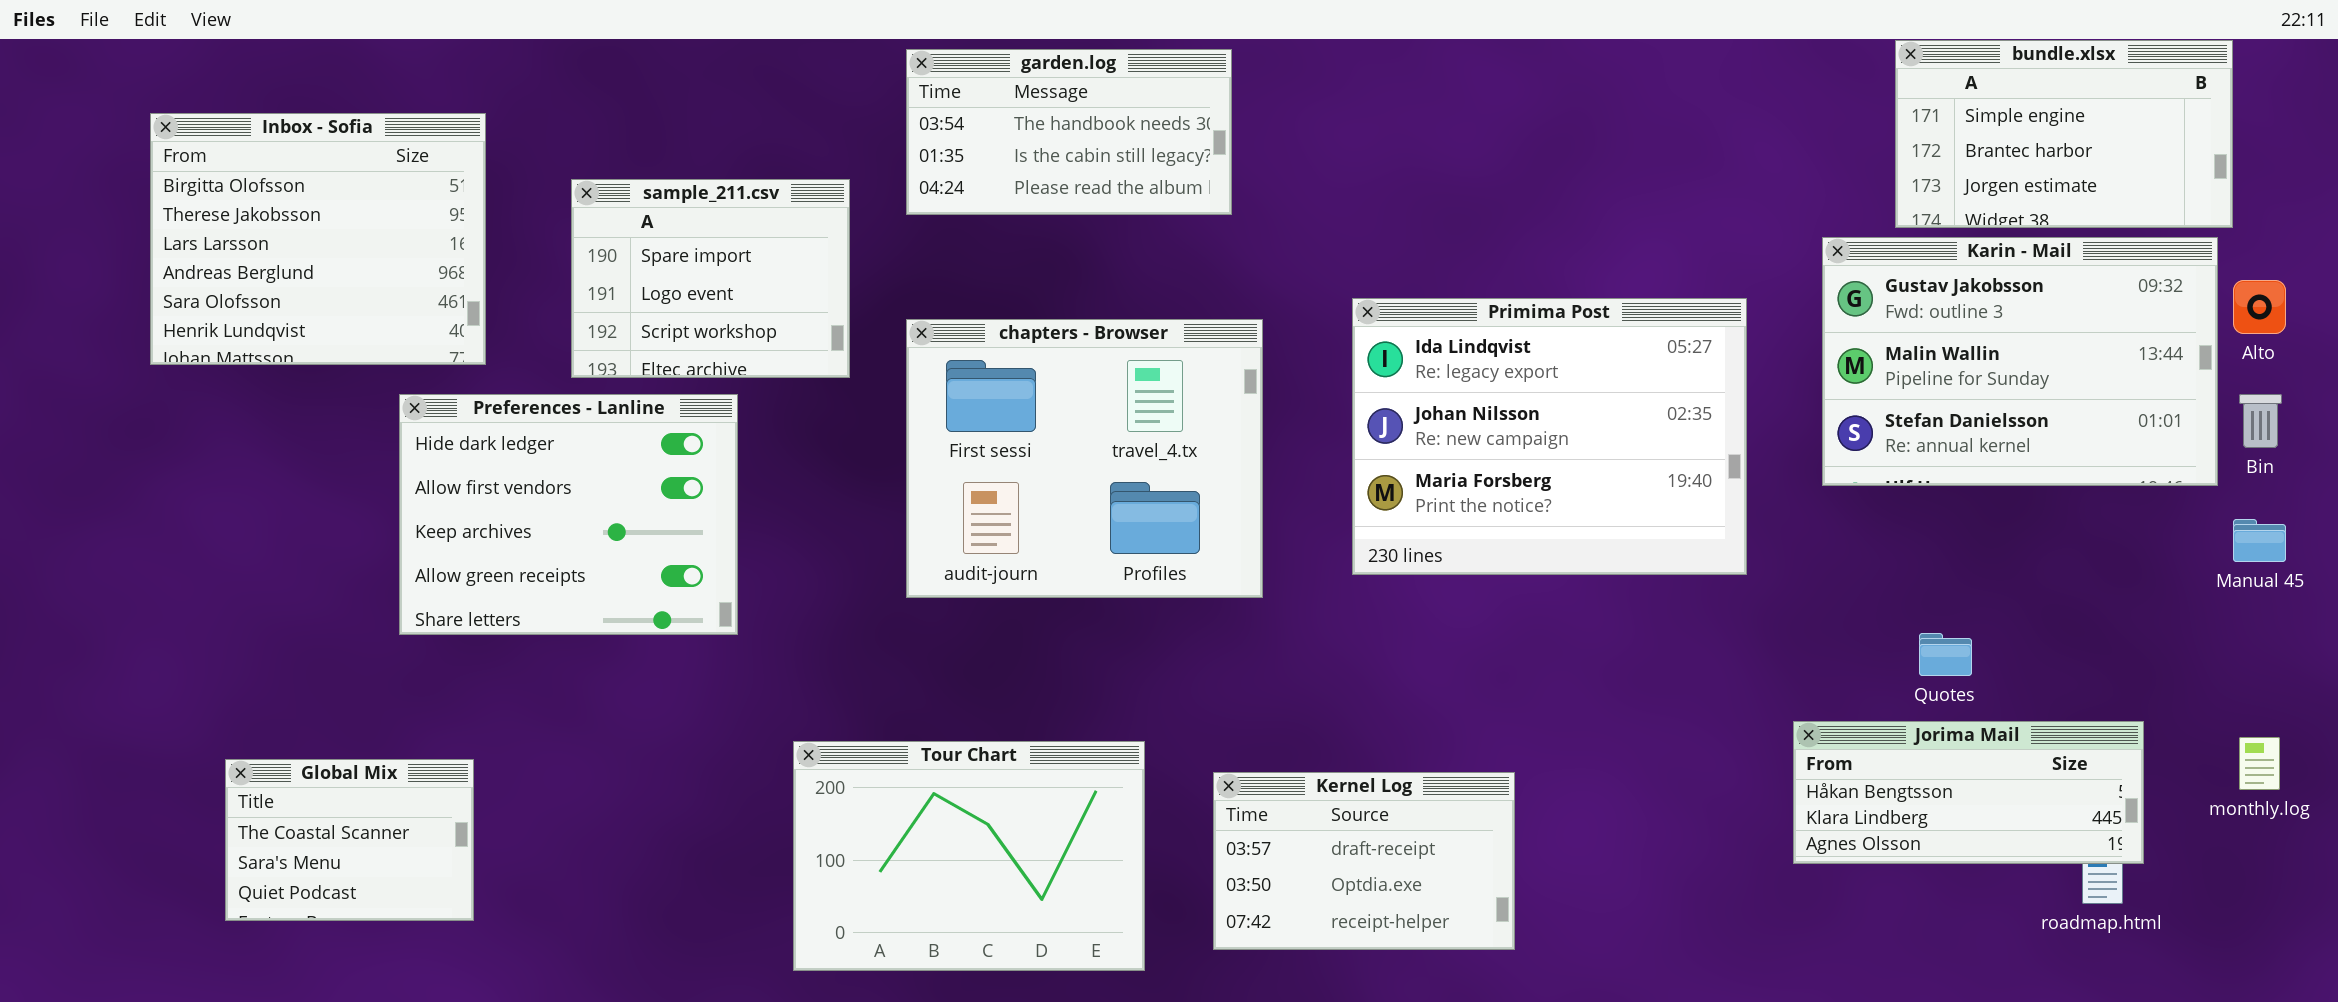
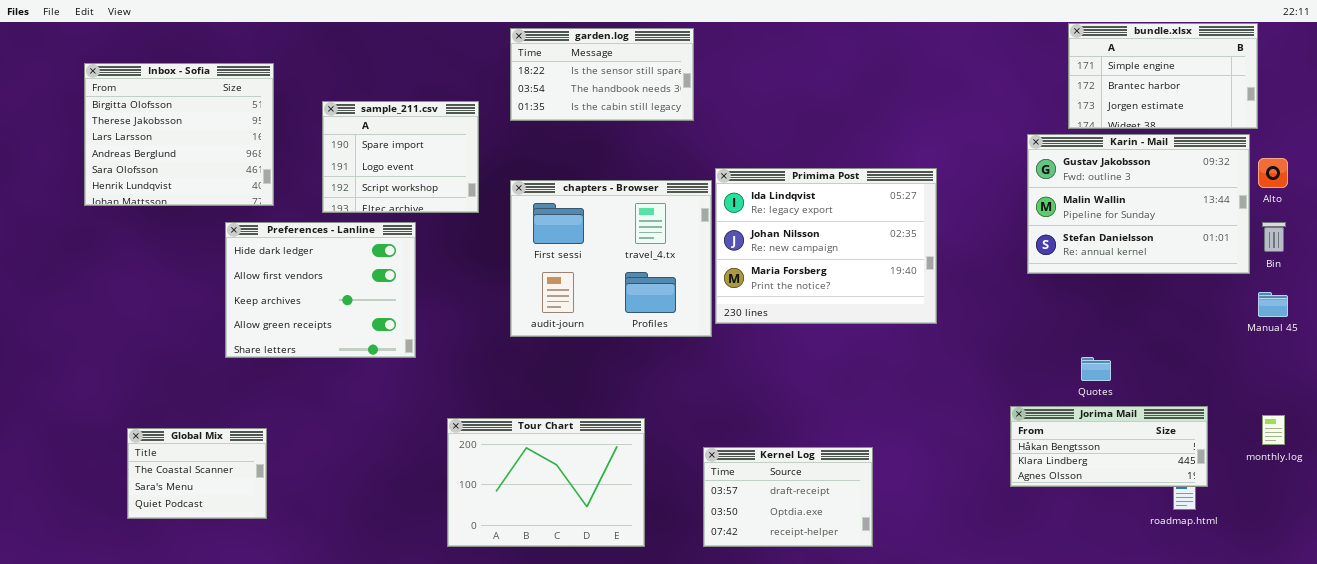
garden.log: [906,49,1232,215] -> [510,28,694,121], scrolled up 1 row
Primima Post: [1352,298,1747,575] -> [715,168,937,324], moved
Kernel Log: [1213,772,1515,950] -> [703,447,873,547], moved

